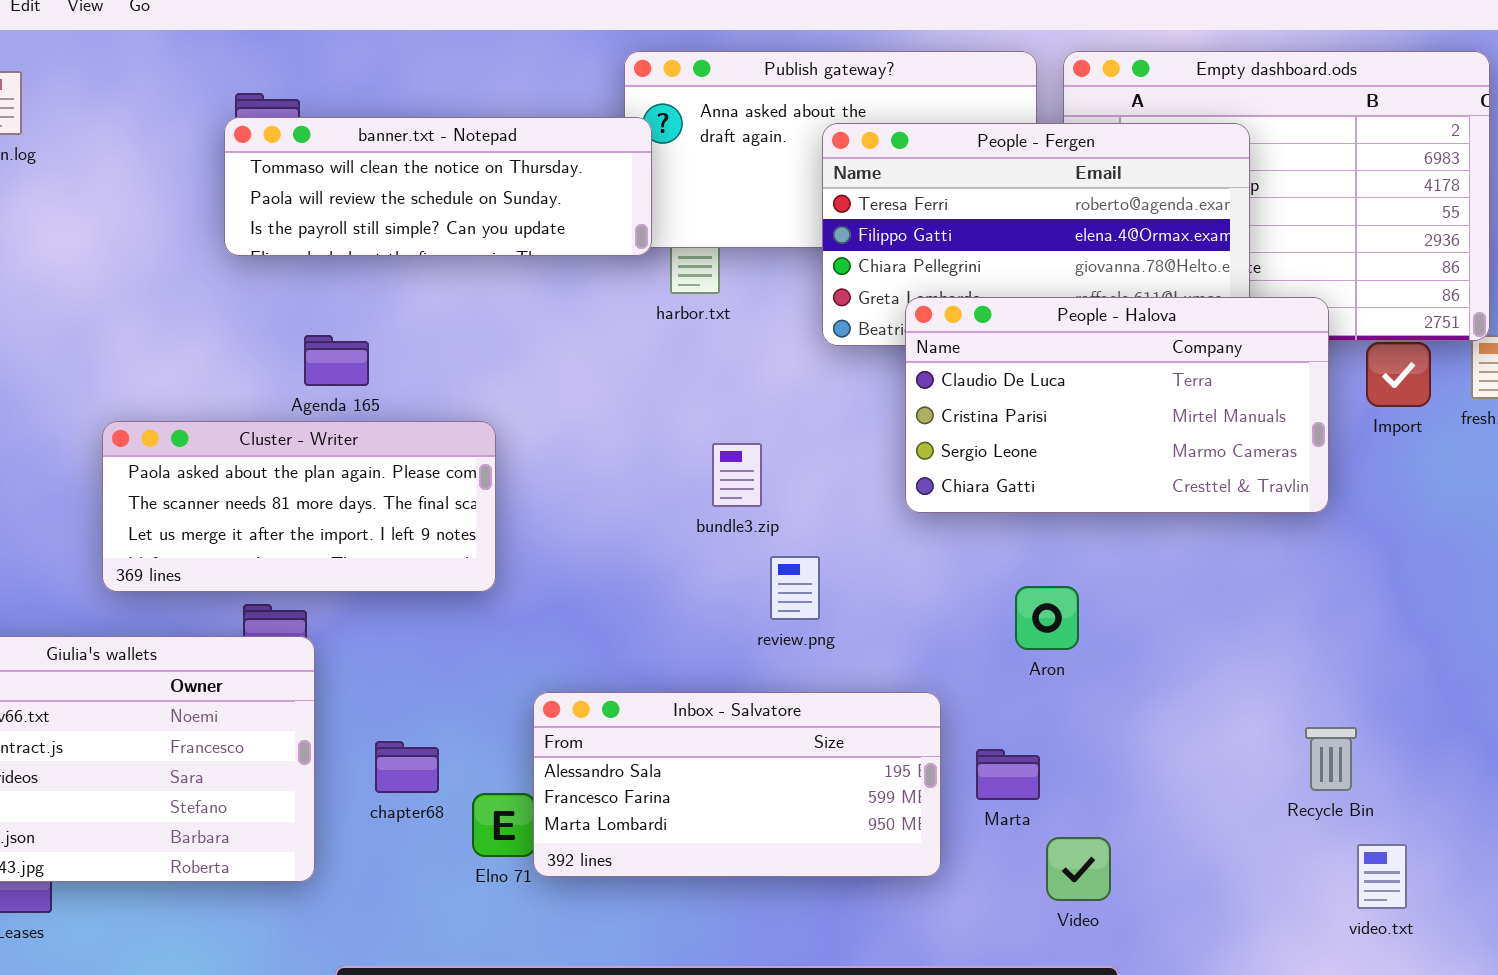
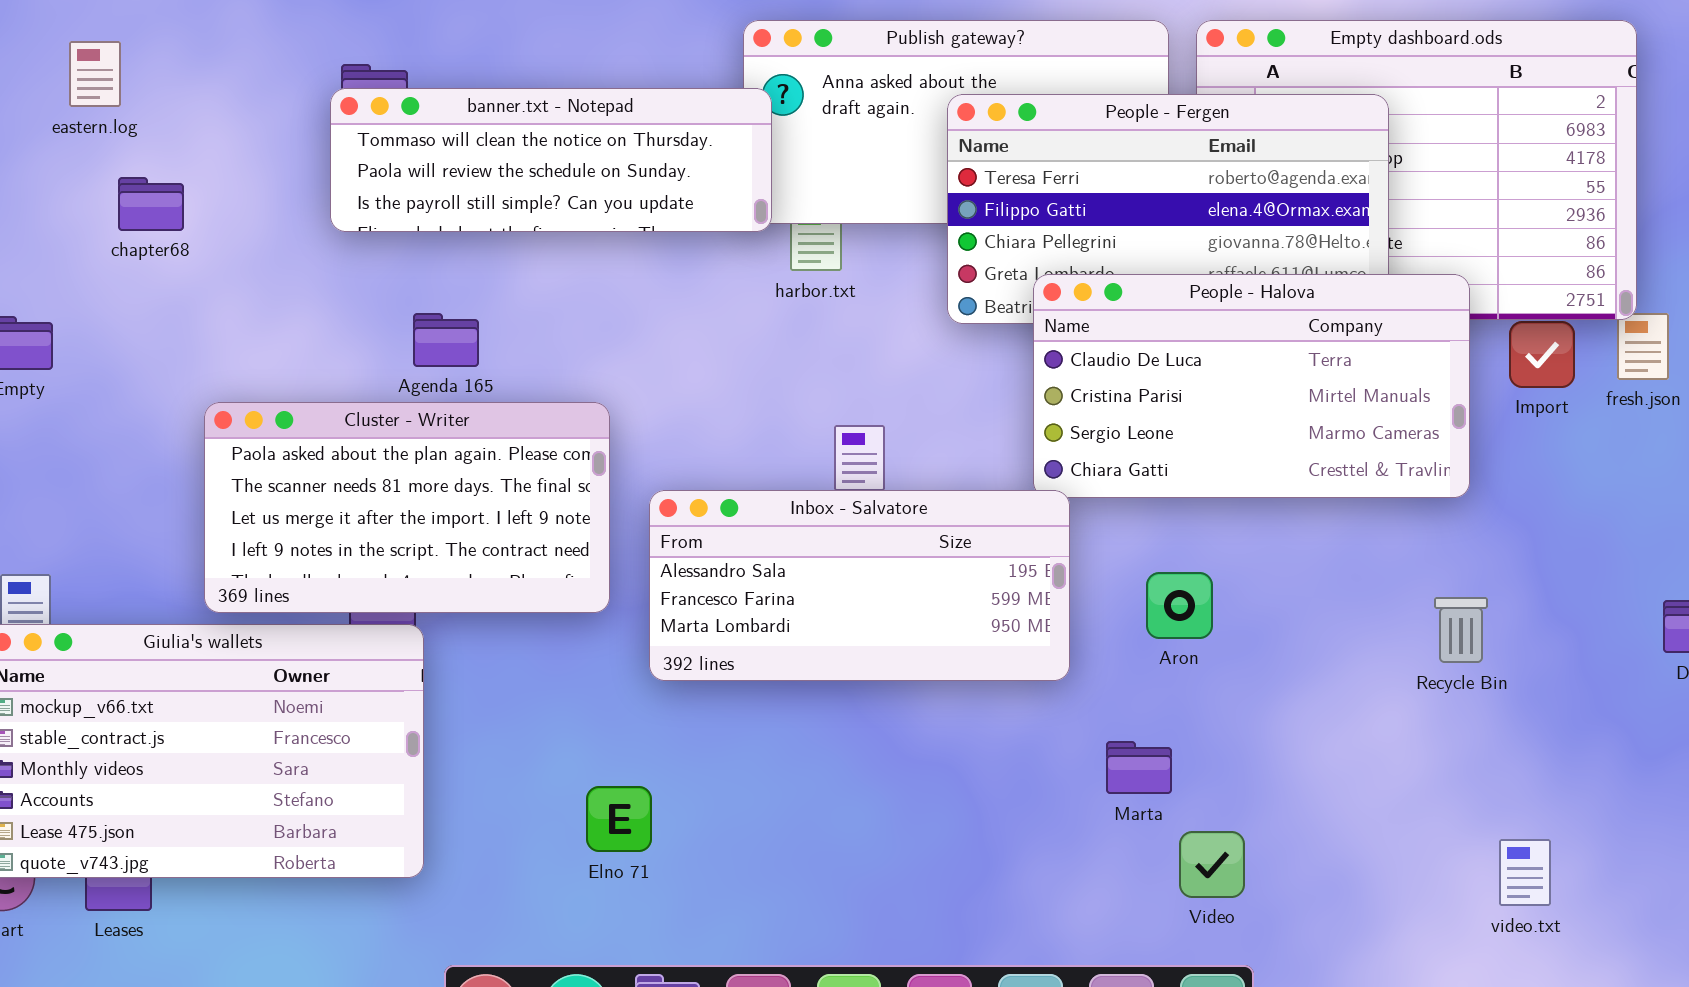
Cluster - Writer: [102,421,496,592] -> [204,402,610,613], resized
Inbox - Salvatore: [533,692,941,877] -> [649,490,1070,681], moved
Recycle Bin: [1305,727,1357,791] -> [1434,597,1488,663], moved
chapter68: [375,741,439,793] -> [118,177,184,231], moved

